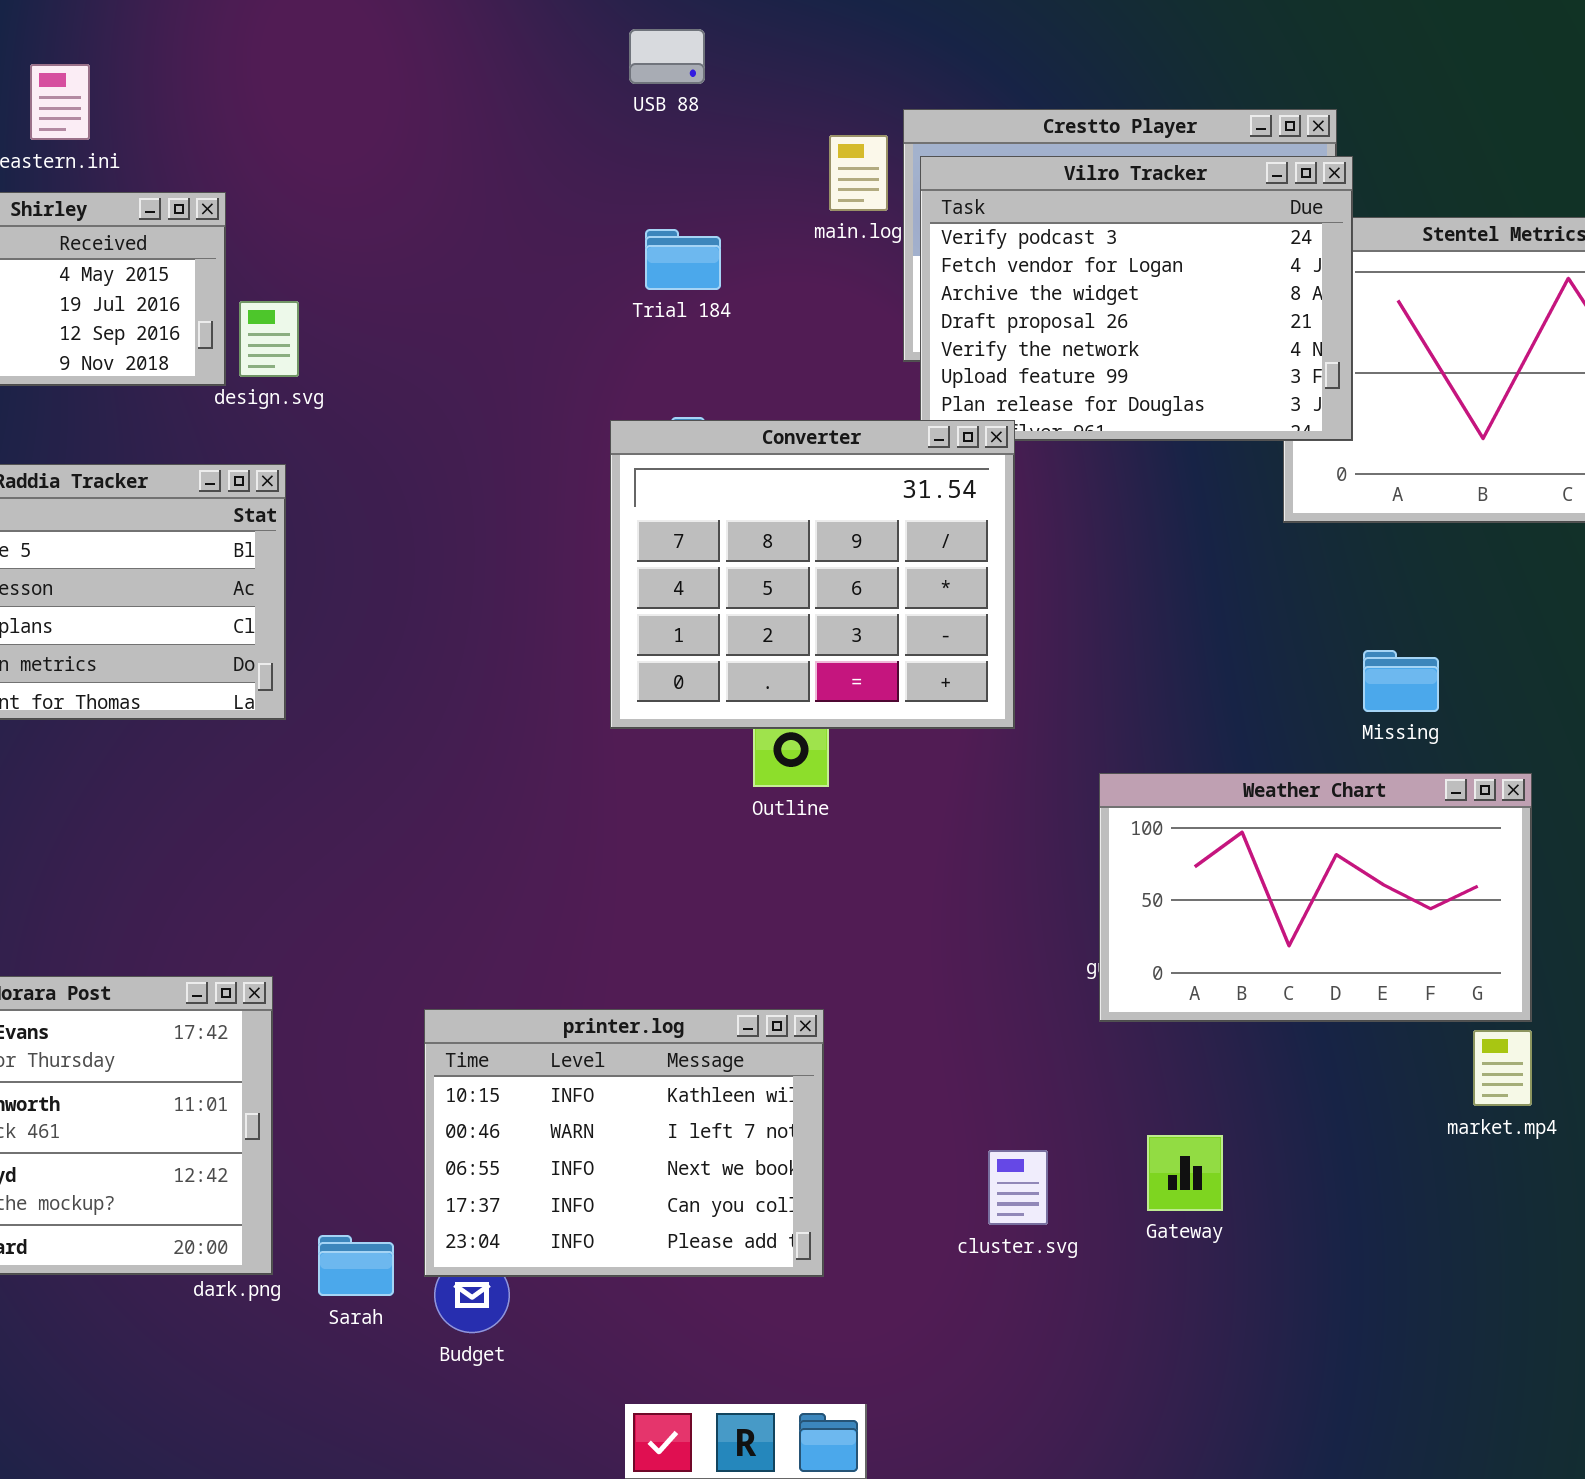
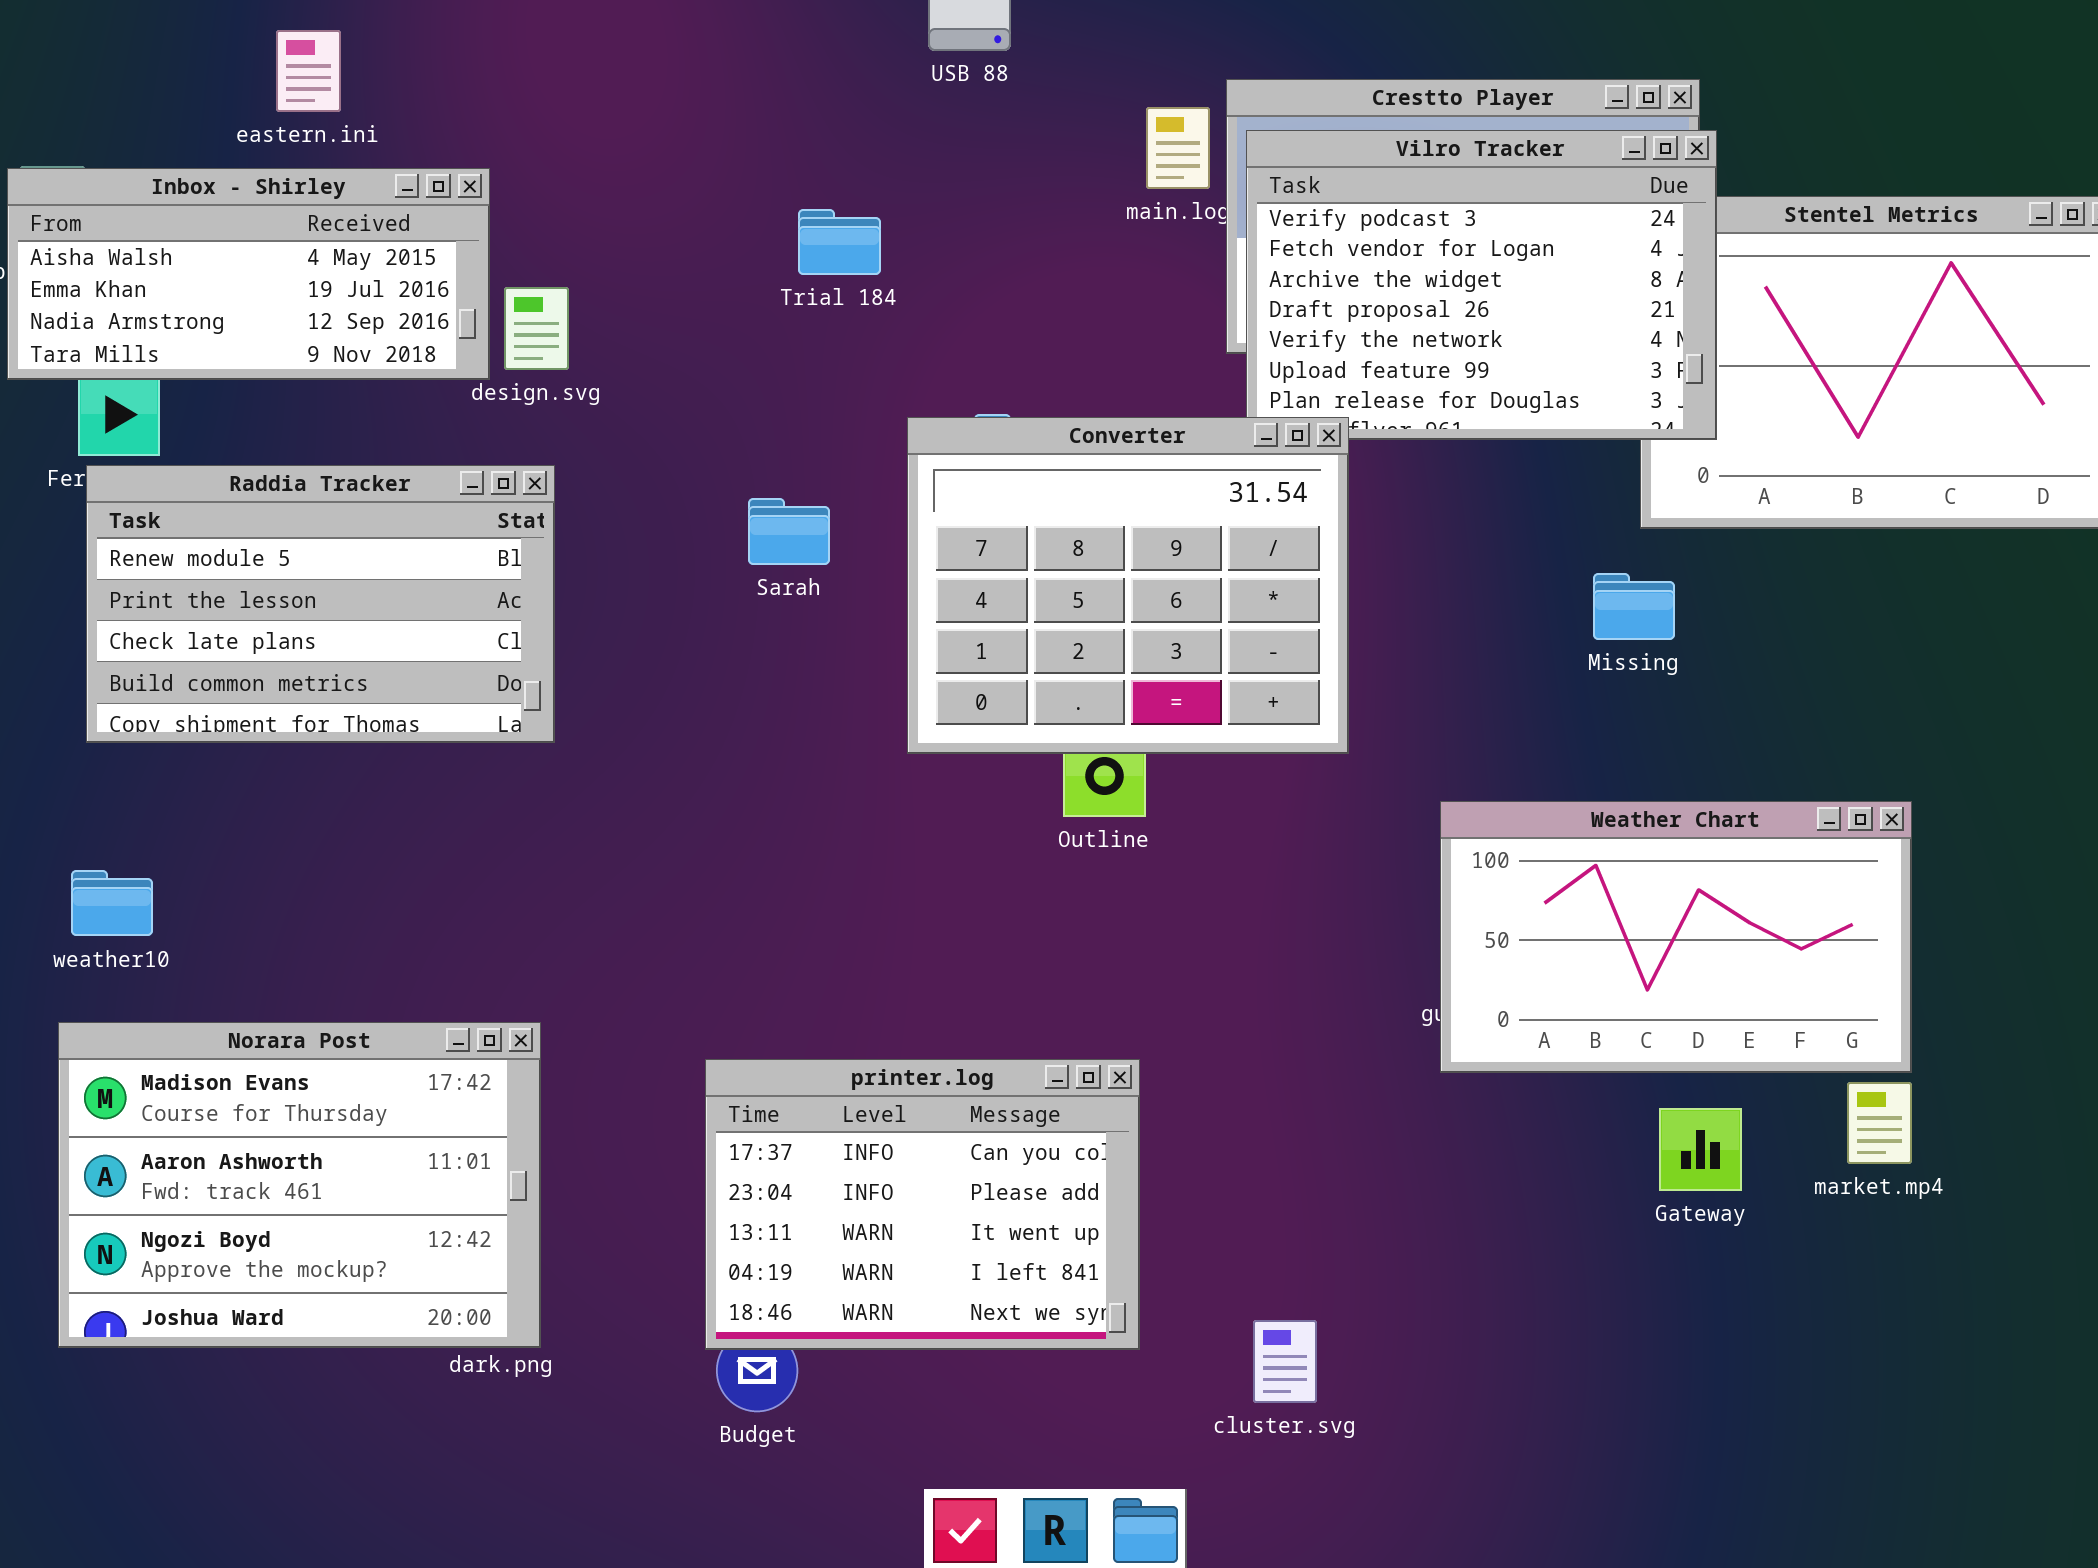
Trial 184: [645,229,721,290] -> [798,209,881,275], moved
Missing: [1363,650,1439,712] -> [1593,573,1675,640], moved
printer.log: [424,1009,824,1277] -> [705,1059,1140,1350], scrolled down 3 rows
Gateway: [1147,1135,1223,1211] -> [1659,1108,1742,1191], moved
cluster.svg: [988,1150,1048,1225] -> [1253,1320,1317,1403], moved
Sarah: [318,1235,394,1296] -> [748,498,830,565], moved

